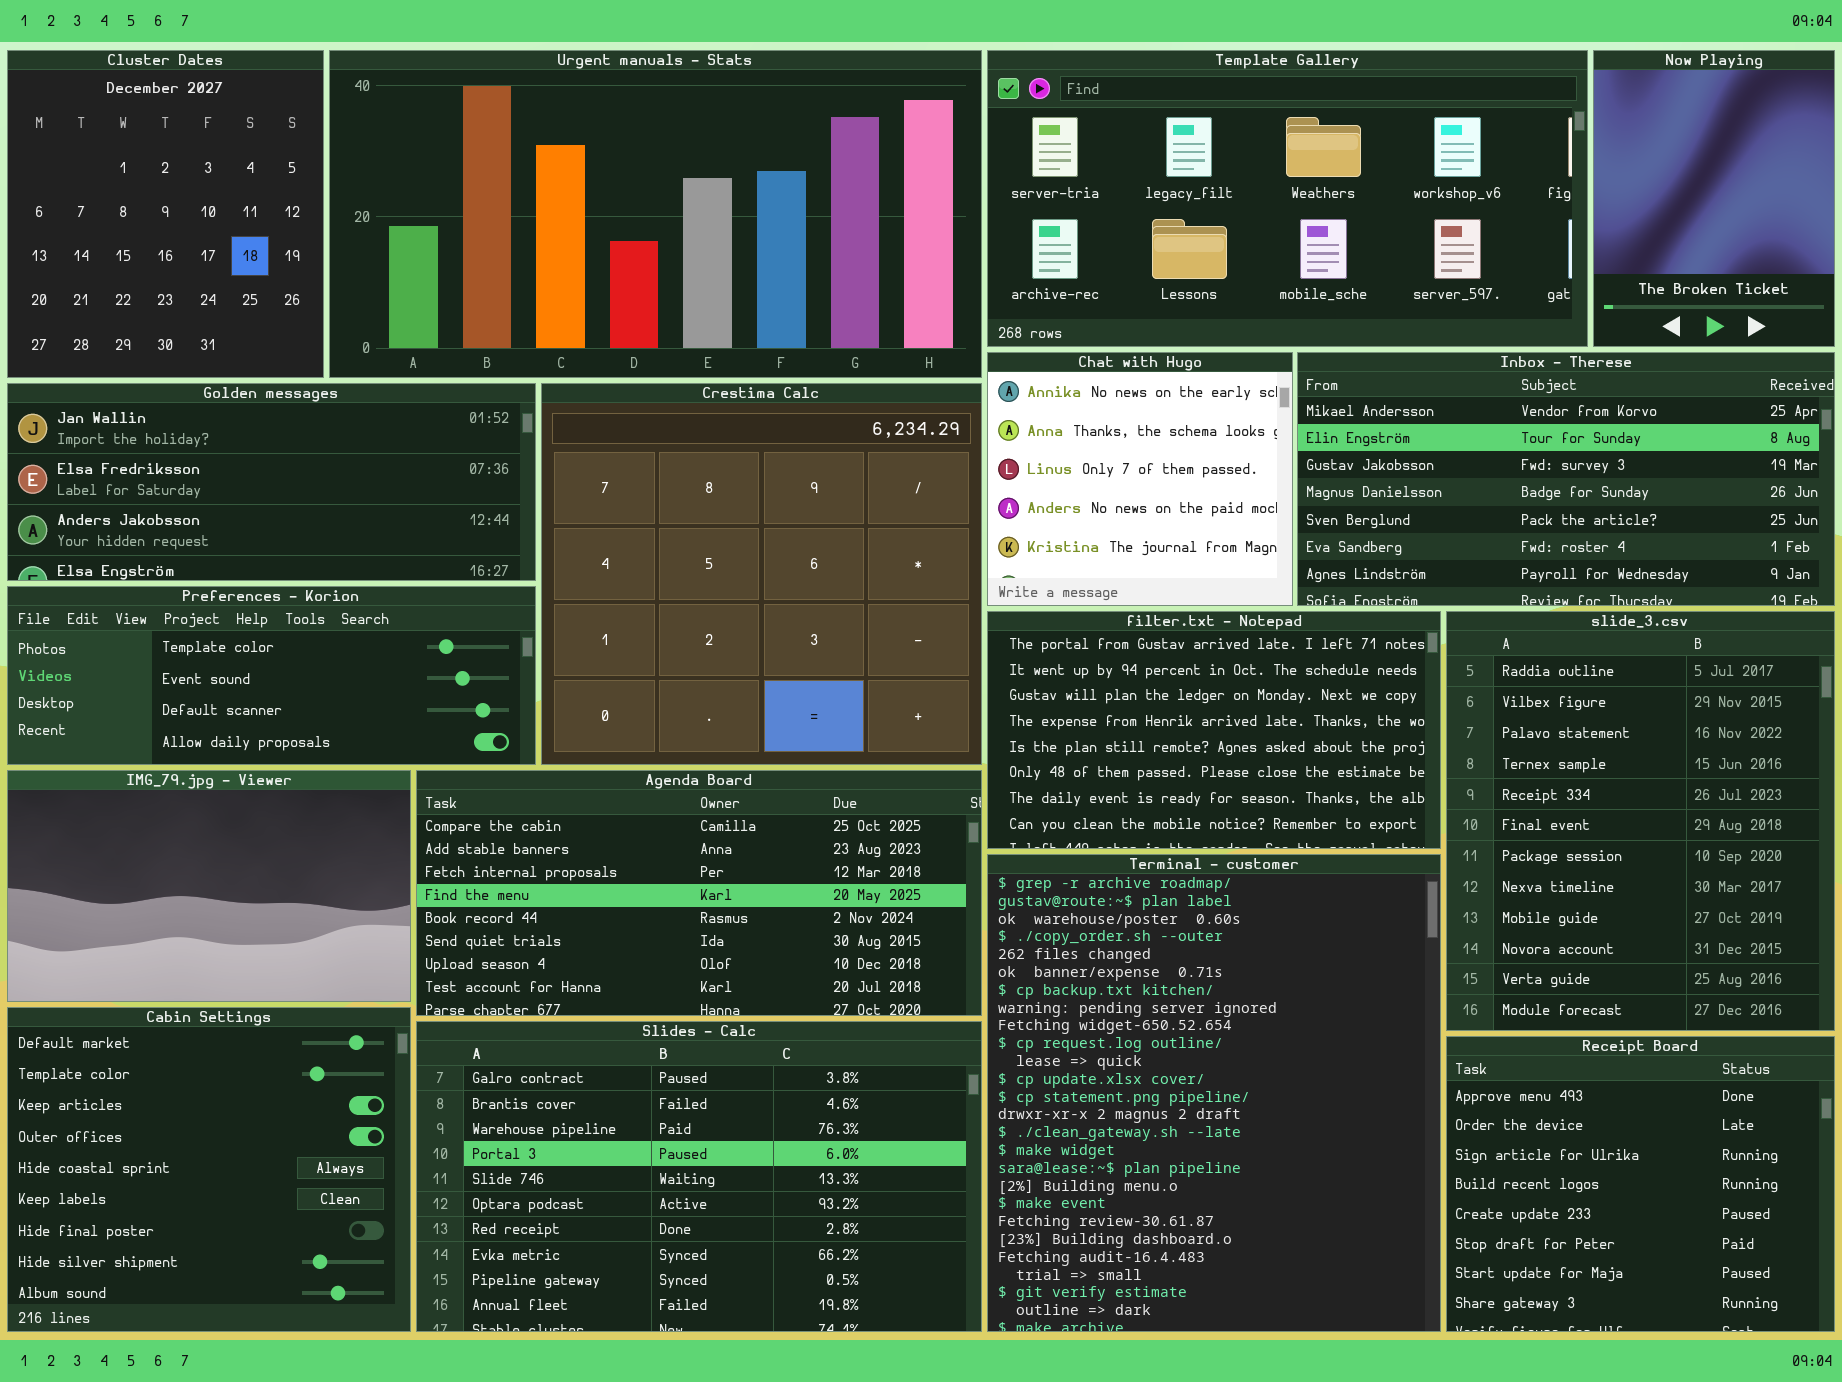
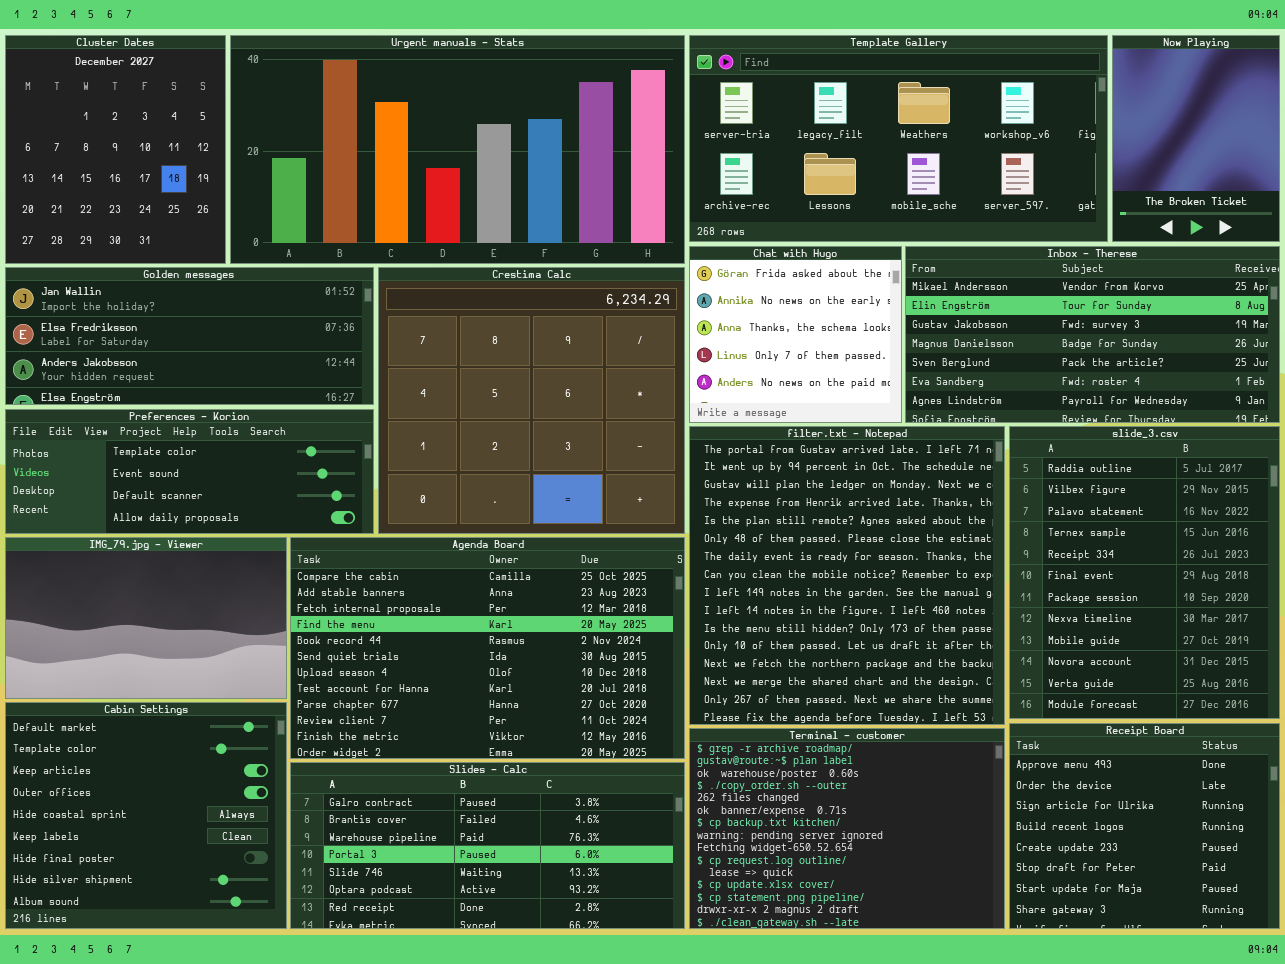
Chat with Hugo: [987,352,1293,606] -> [689,246,902,423], scrolled up 1 row
filter.txt - Notepad: [987,611,1441,849] -> [689,426,1005,725], resized
Agenda Board: [416,770,982,1016] -> [290,537,685,759], resized
Terminal - customer: [987,854,1441,1332] -> [689,728,1005,929], resized
Slides - Calc: [416,1021,982,1332] -> [290,762,685,929], resized

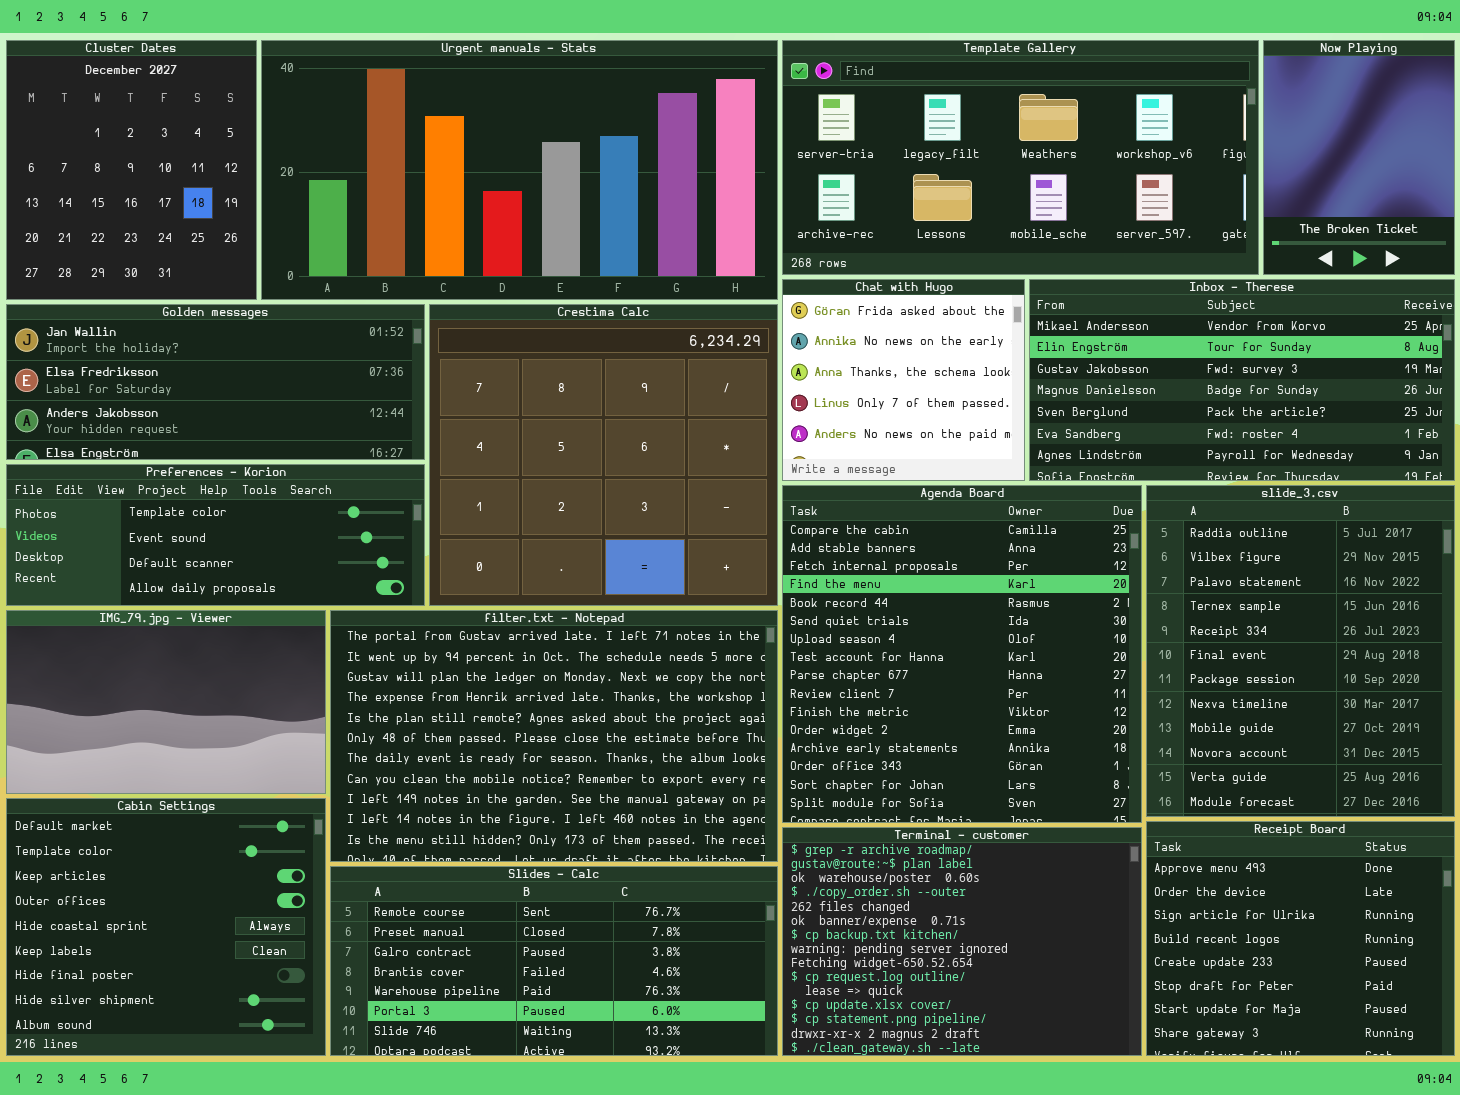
filter.txt - Notepad: [689,426,1005,725] -> [330,610,778,862], moved, resized
Agenda Board: [290,537,685,759] -> [782,485,1142,823], moved, resized
Slides - Calc: [290,762,685,929] -> [330,866,778,1056], scrolled up 2 rows

